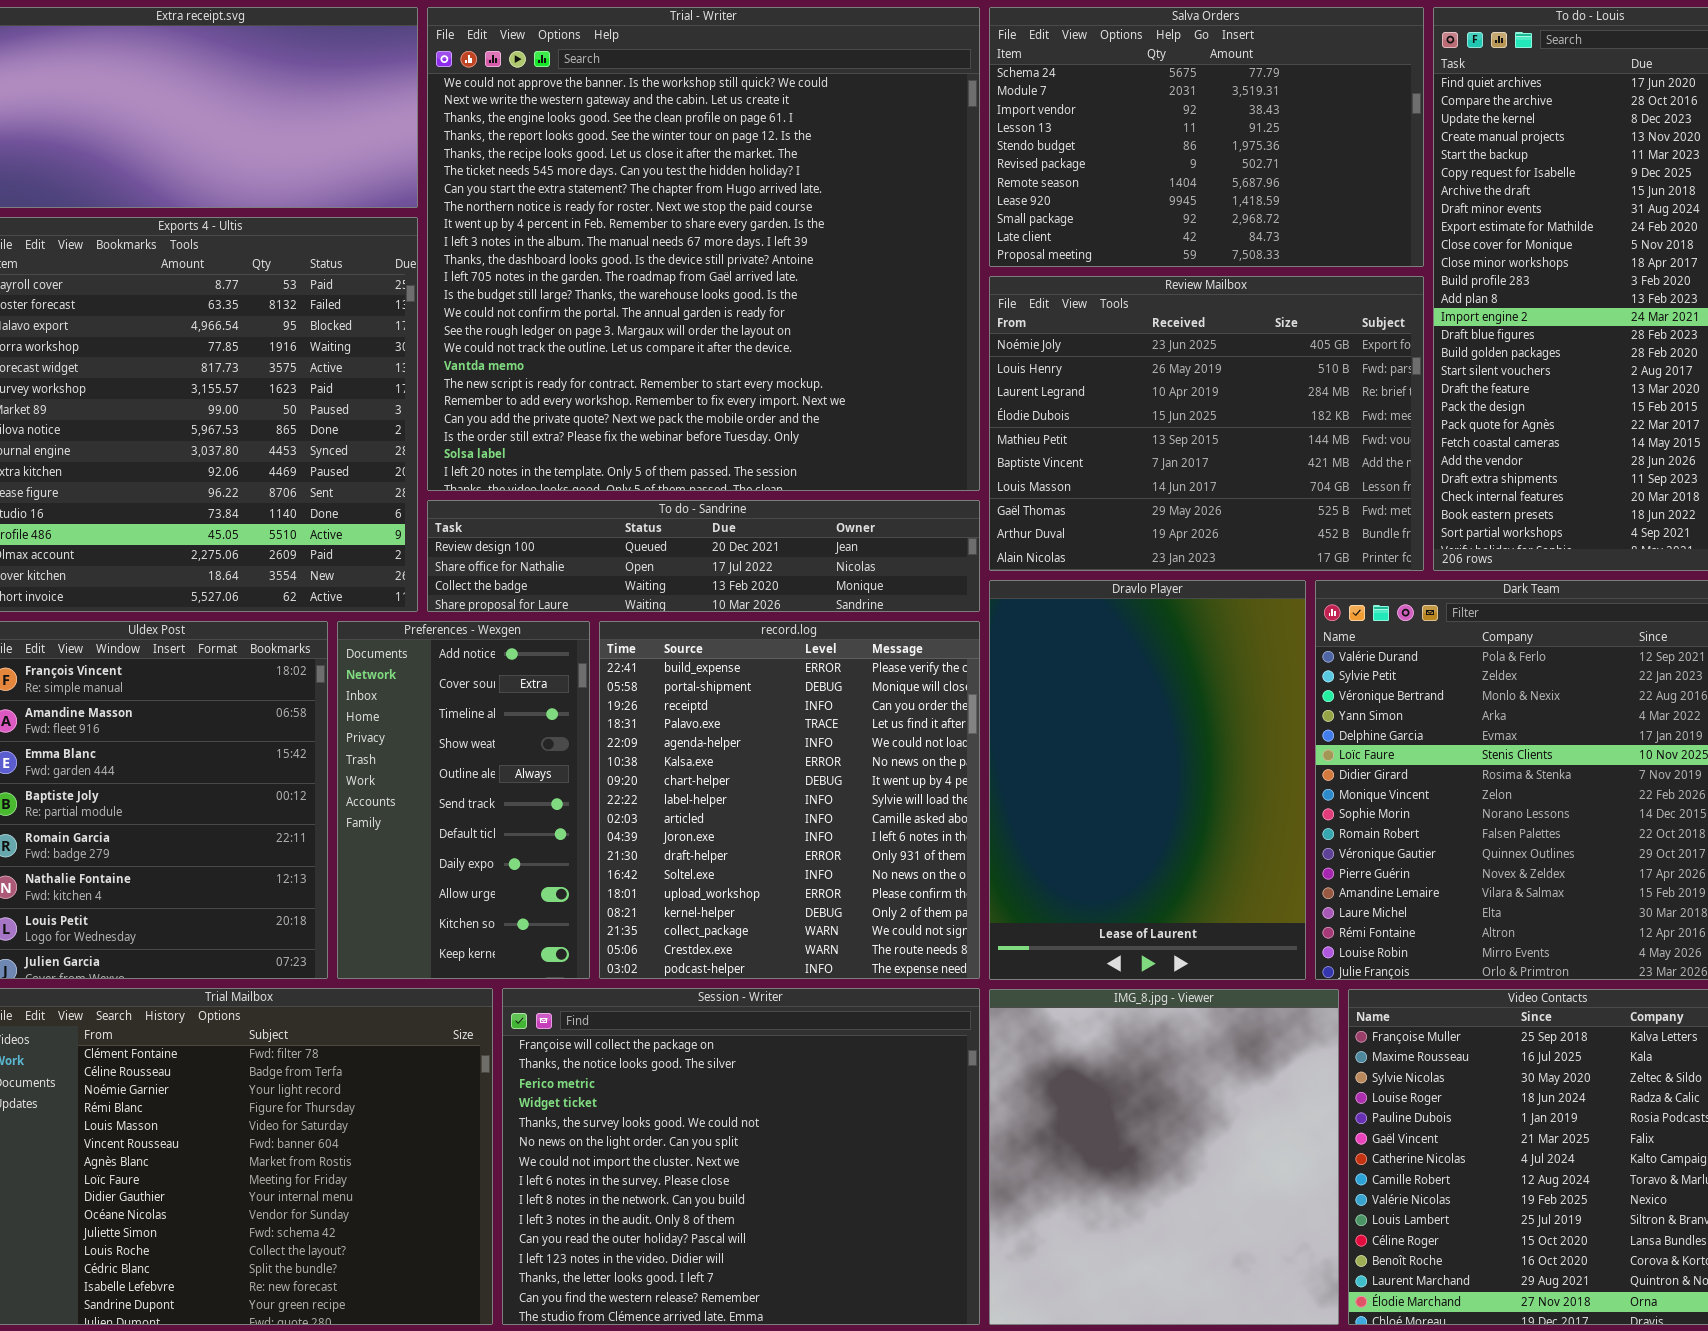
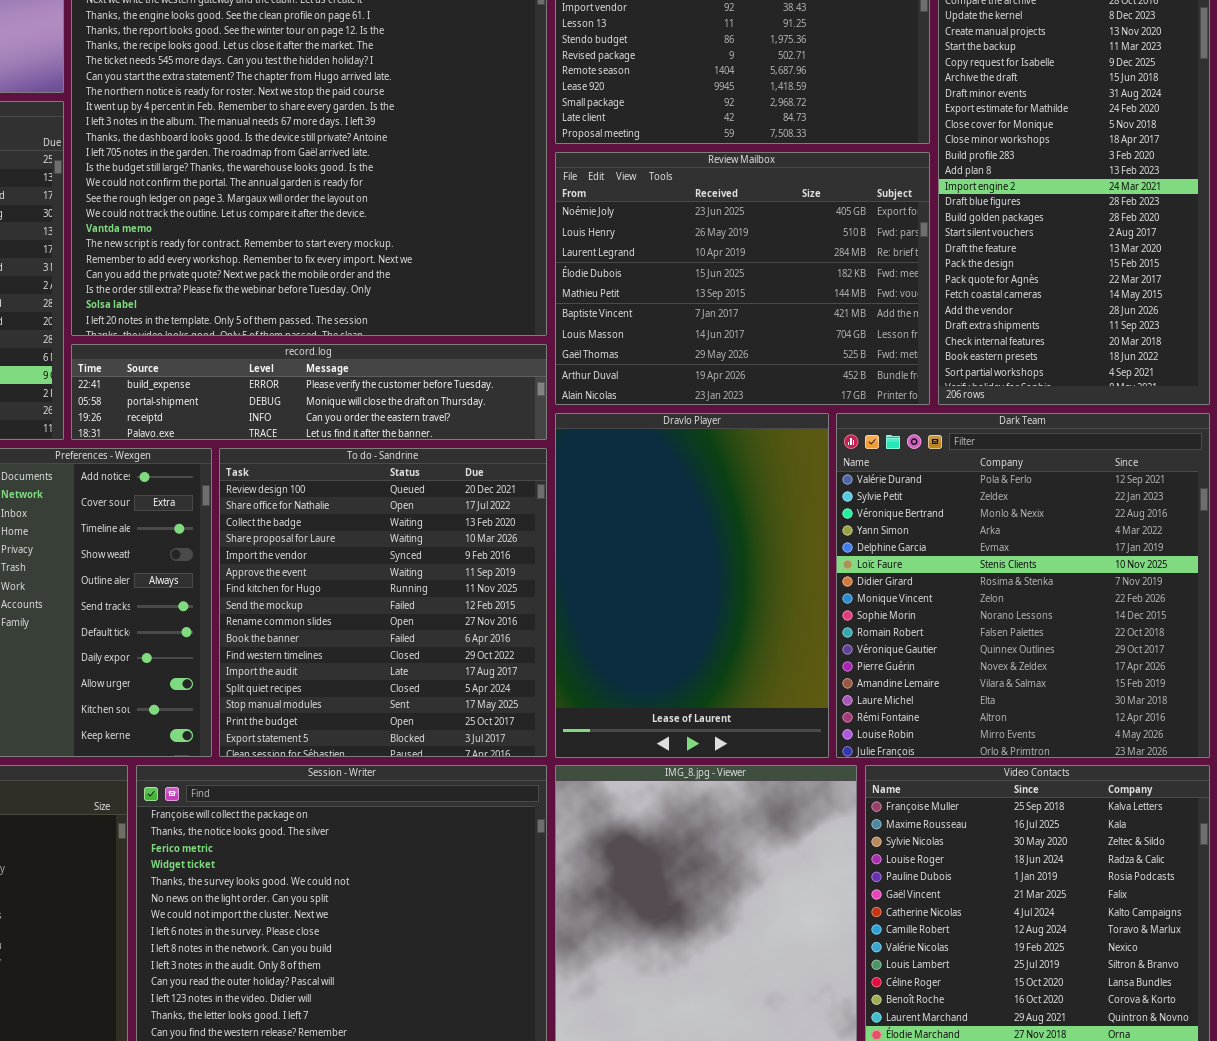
To do - Sandrine: [427,500,980,612] -> [219,448,547,757], moved, resized
record.log: [599,621,980,979] -> [71,344,547,440], moved, resized

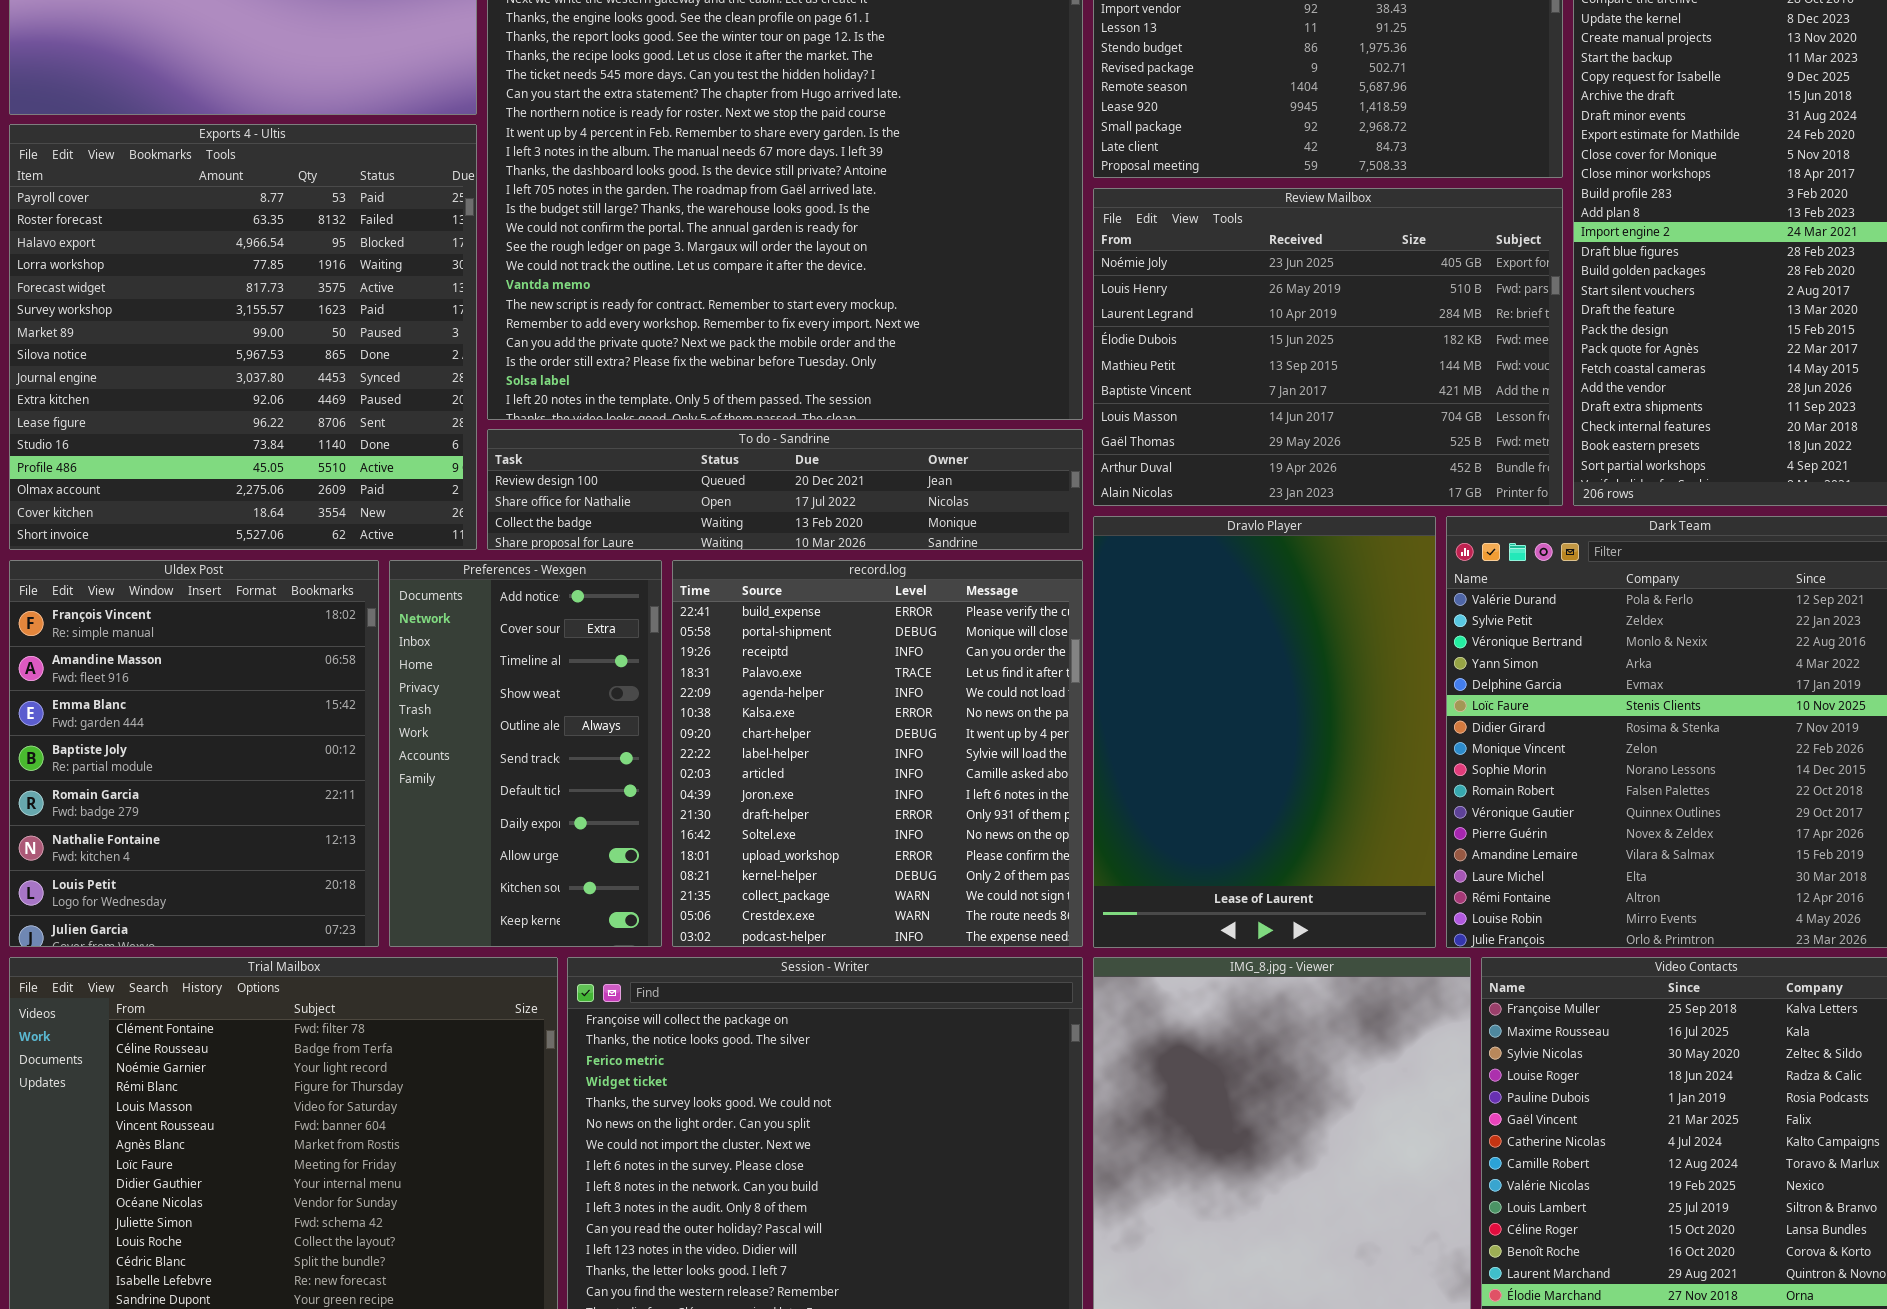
record.log: [71,344,547,440] -> [672,560,1083,947], moved, resized
To do - Sandrine: [219,448,547,757] -> [487,429,1083,550], moved, resized

